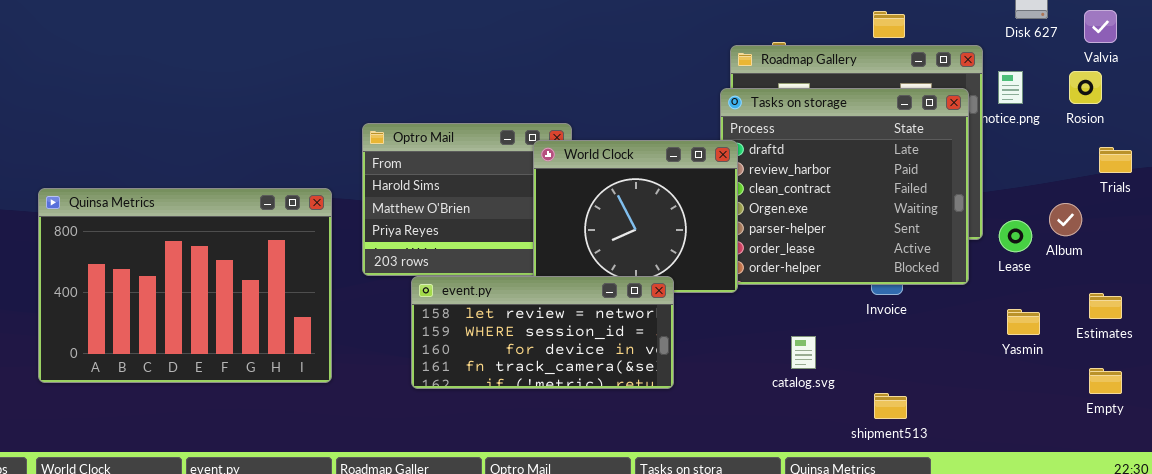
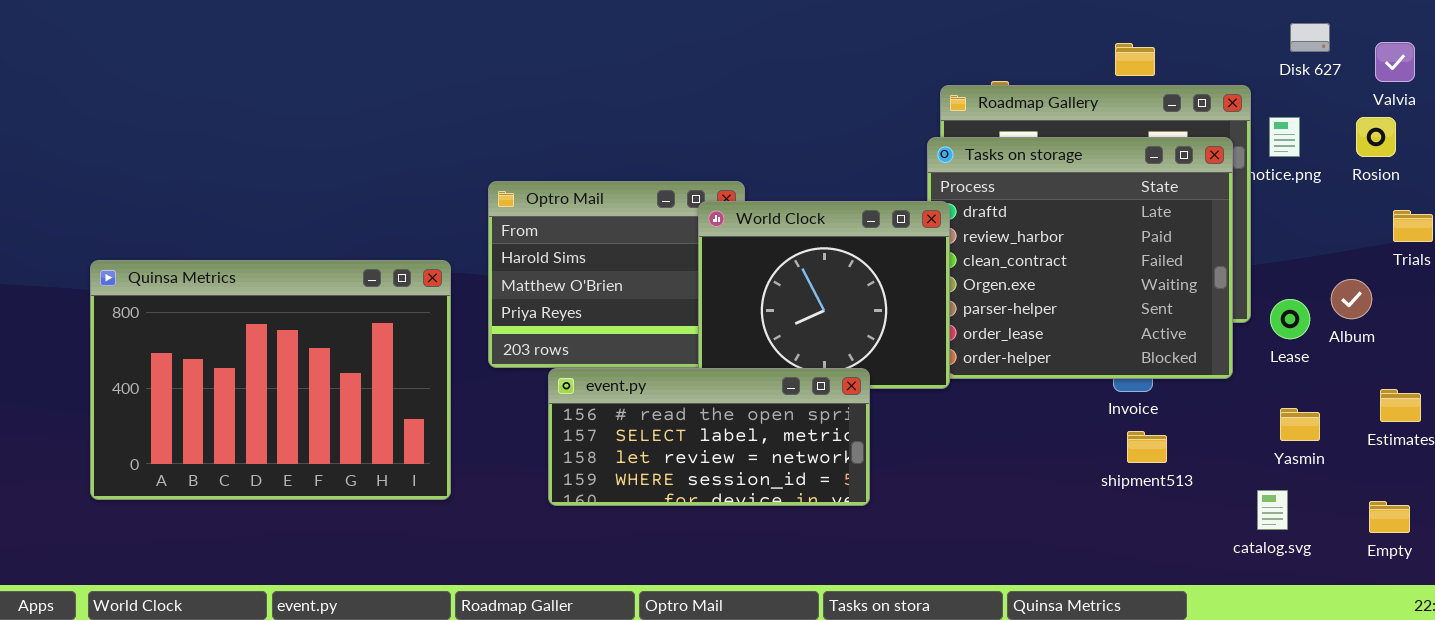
event.py: [411,276,674,389] -> [548,368,870,506], scrolled up 2 rows
catalog.svg: [791,336,816,369] -> [1257,490,1288,530], moved
Empty: [1089,368,1122,394] -> [1369,501,1410,533], moved
shipment513: [874,393,907,419] -> [1127,431,1167,463], moved

